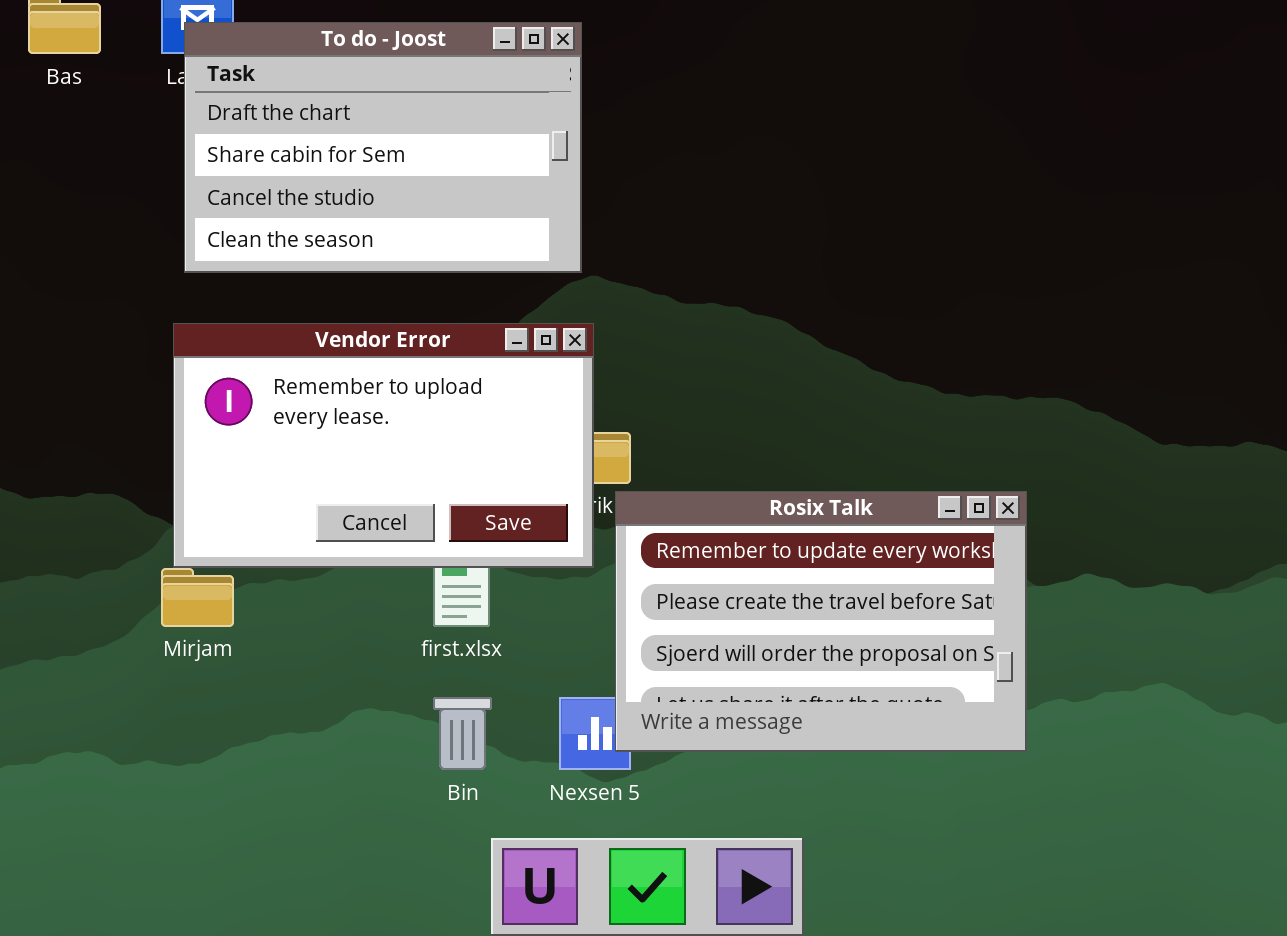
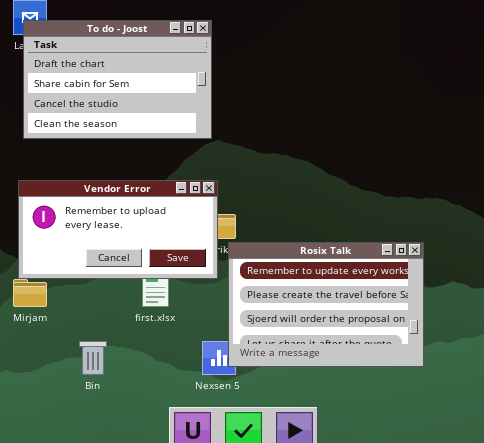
Vendor Error: [173,323,594,568] -> [18,180,218,279], resized
Bin: [433,697,492,770] -> [79,341,107,375], moved

